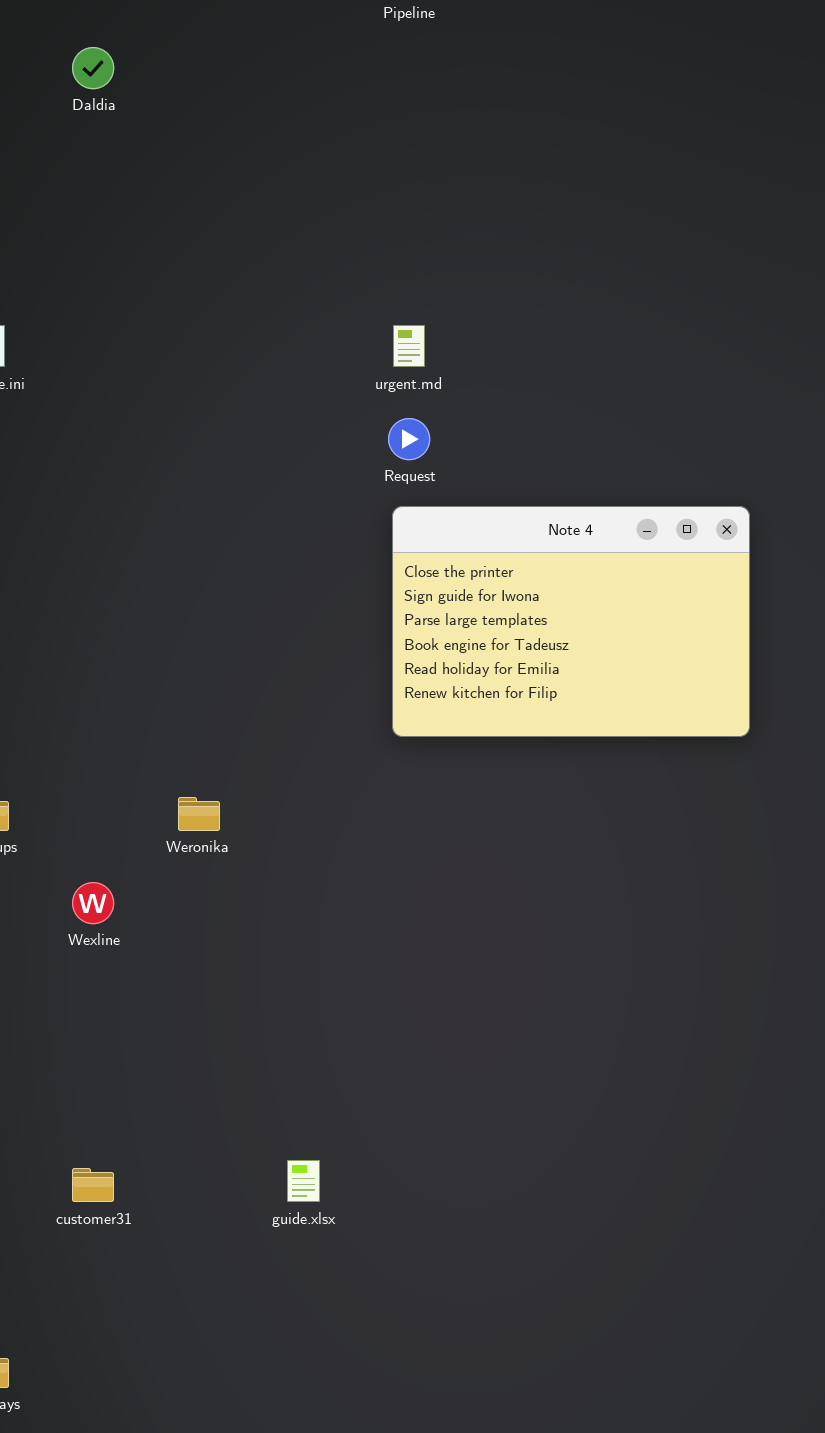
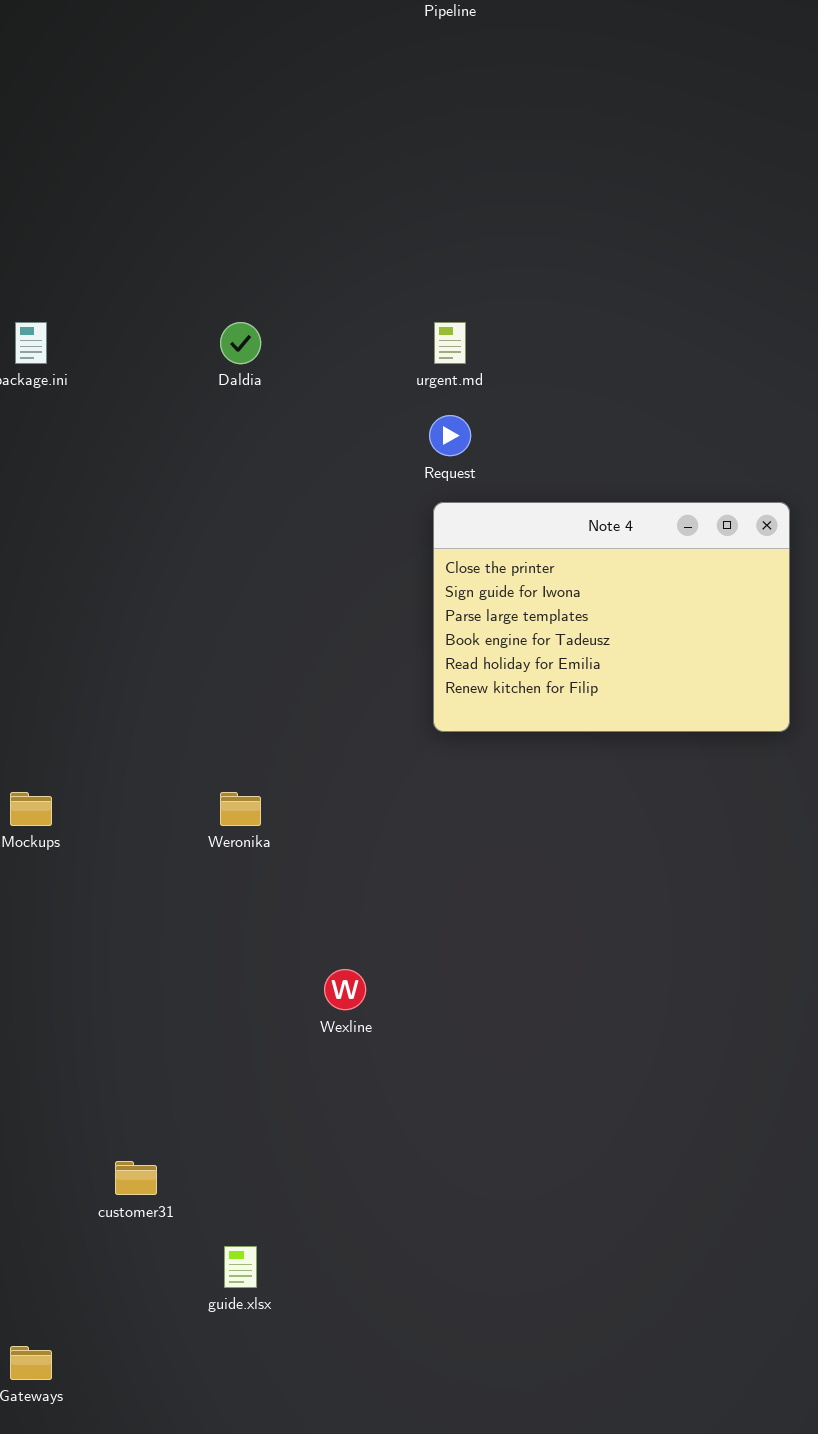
Daldia: [72,47,114,89] -> [220,322,261,364], moved
Wexline: [72,882,114,924] -> [324,969,366,1010], moved
guide.xlsx: [287,1160,320,1202] -> [224,1246,257,1288], moved

